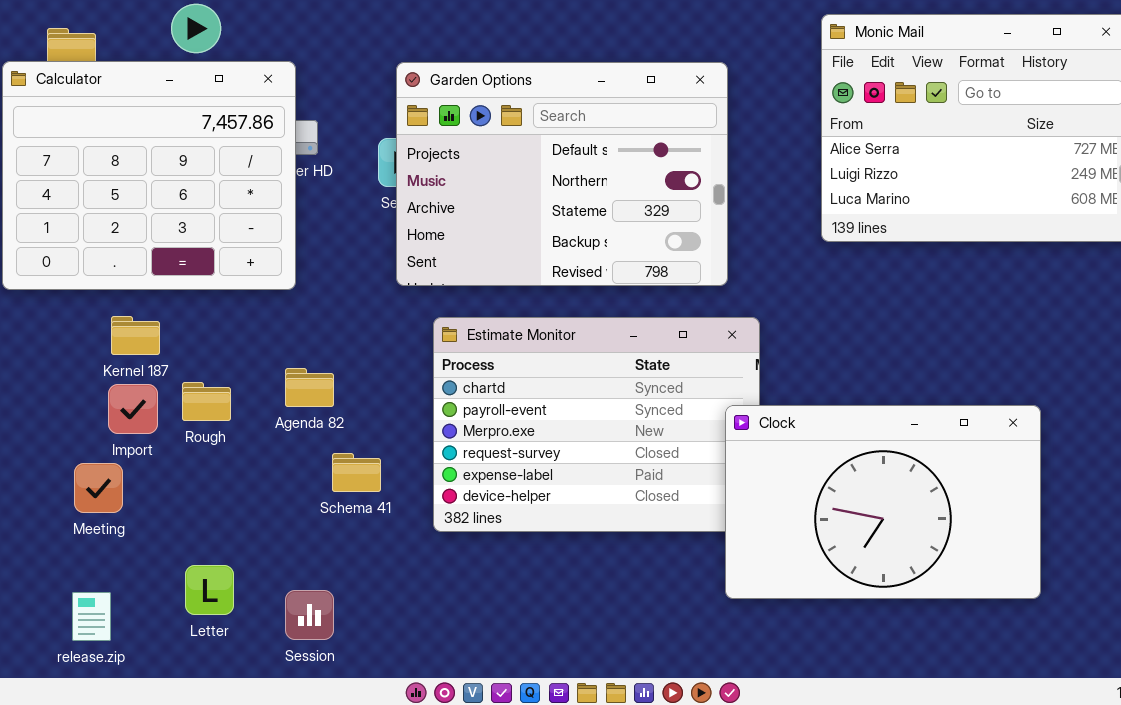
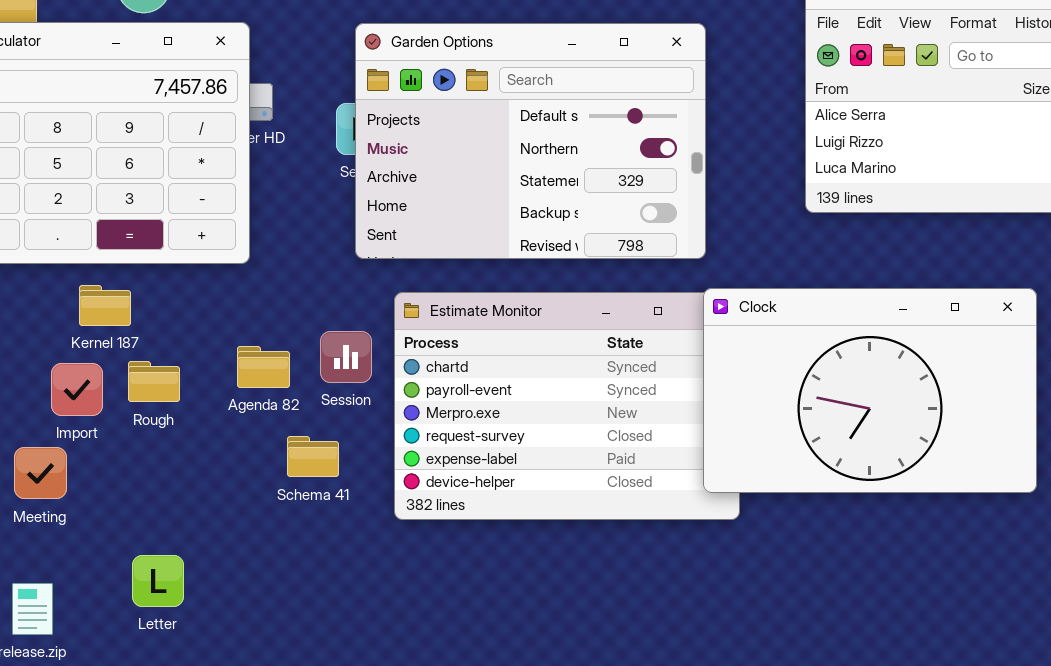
Kernel 187: [111,316,160,355] -> [79,285,131,326], moved
Clock: [725,405,1041,599] -> [703,288,1037,493], moved
Session: [285,590,334,640] -> [320,331,372,383], moved

